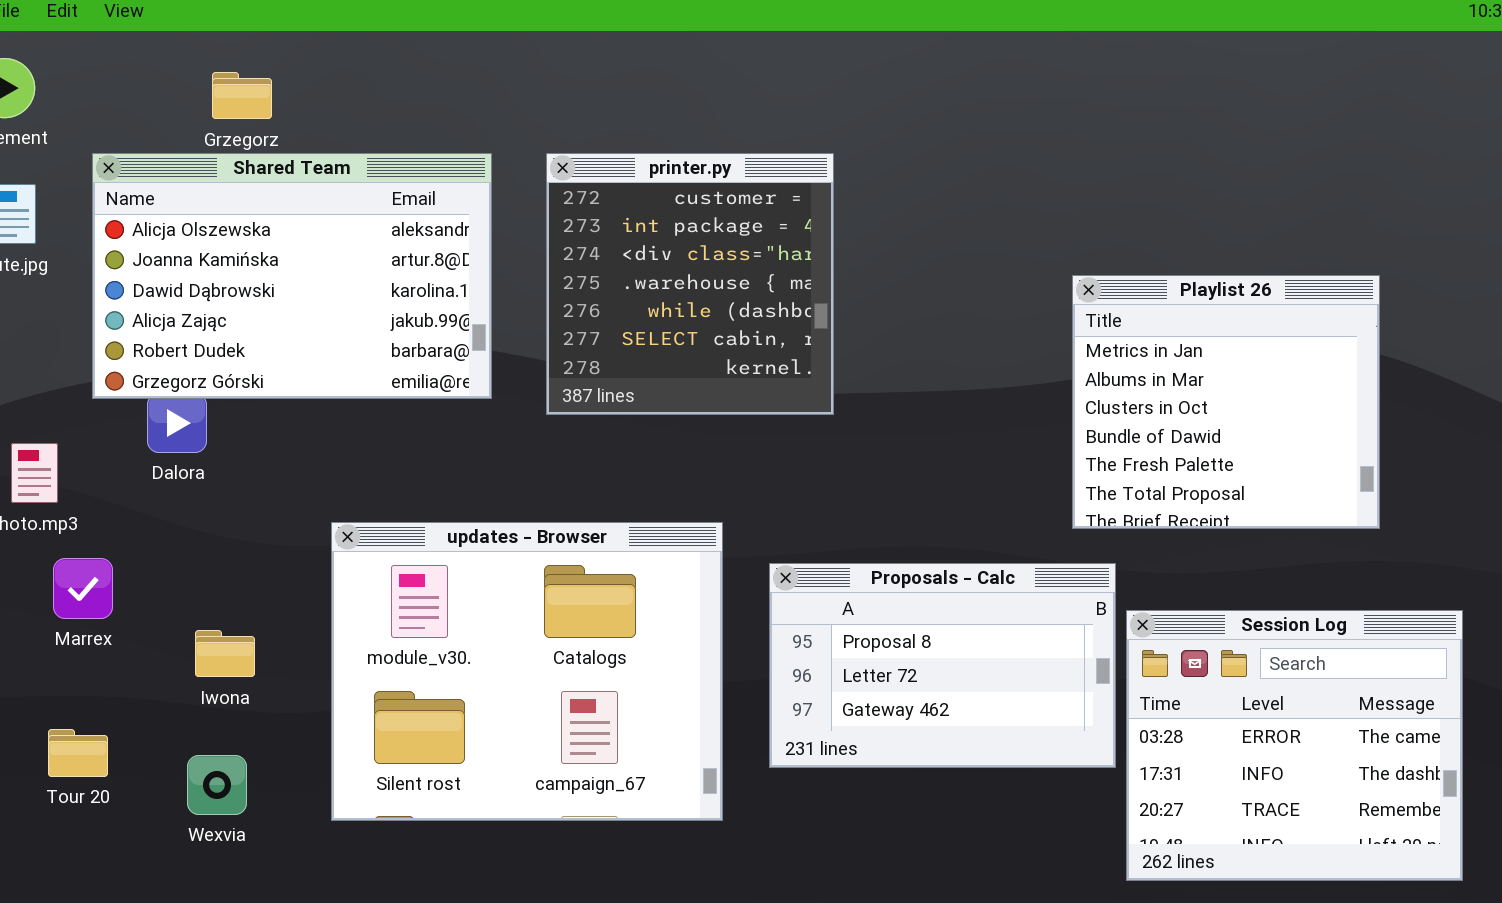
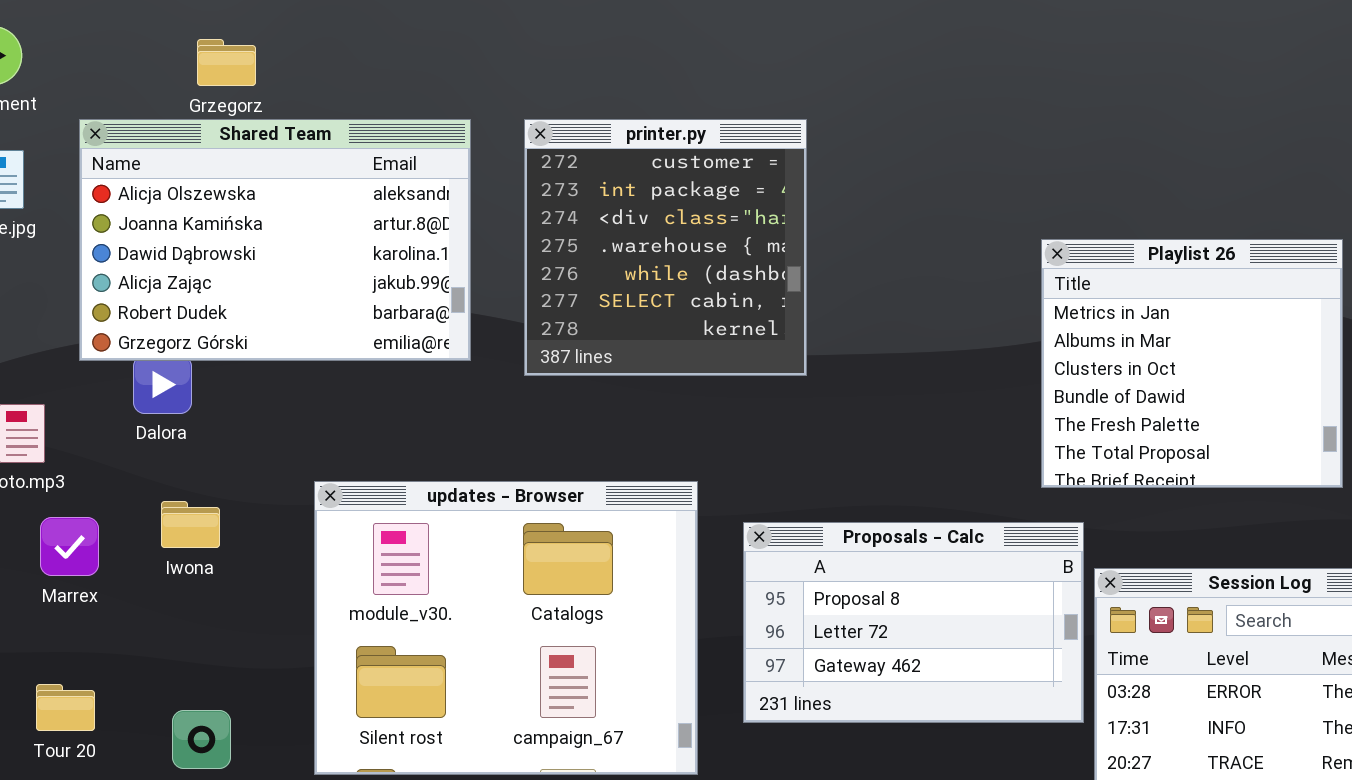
Iwona: [195,630,255,677] -> [161,501,220,548], moved

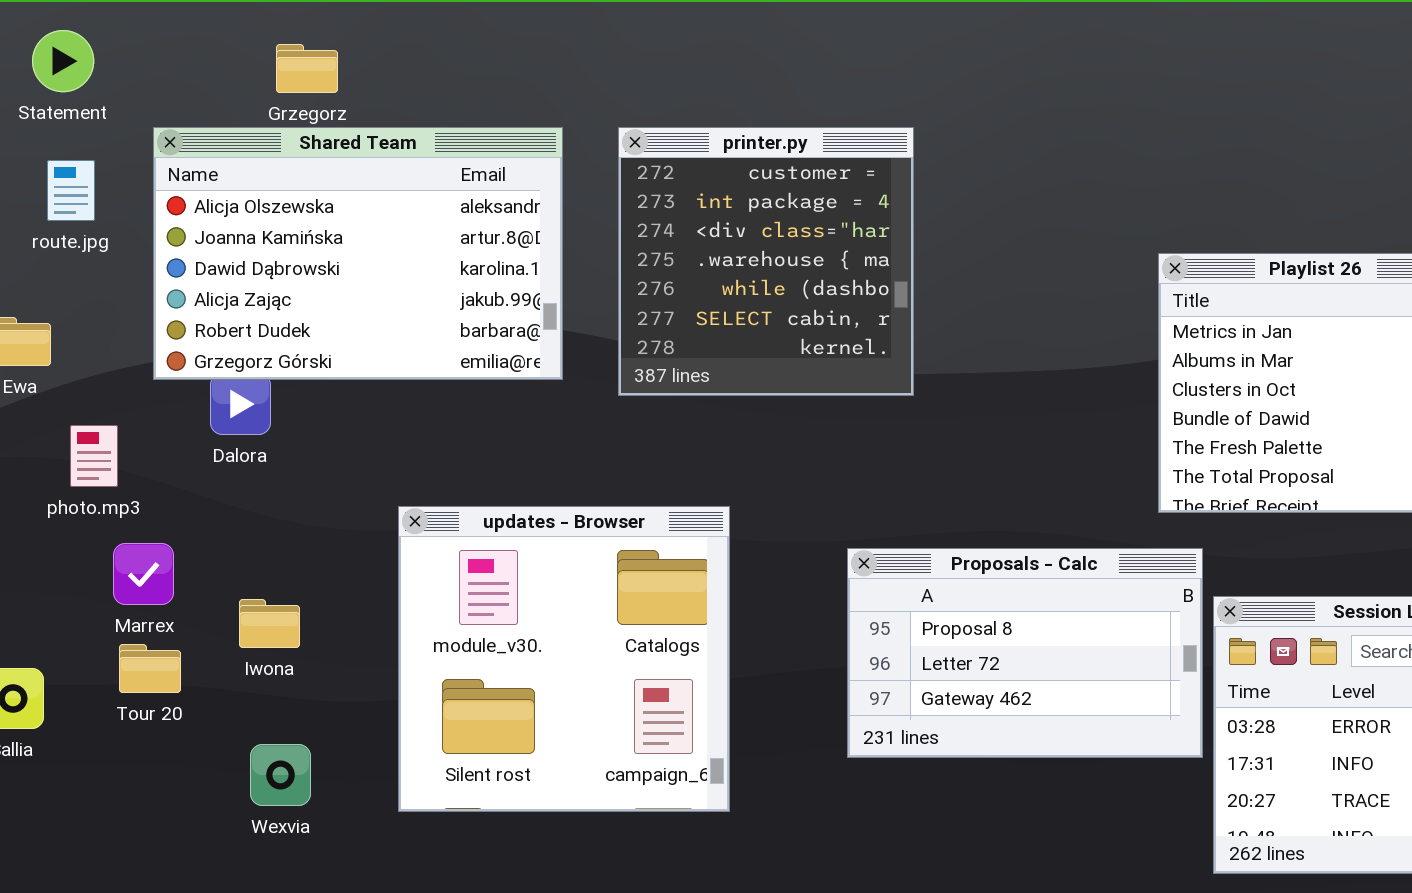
updates - Browser: [314,481,698,775] -> [398,506,730,812], resized
Iwona: [161,501,220,548] -> [239,599,300,648], moved
Tour 20: [36,684,95,731] -> [119,644,181,693], moved

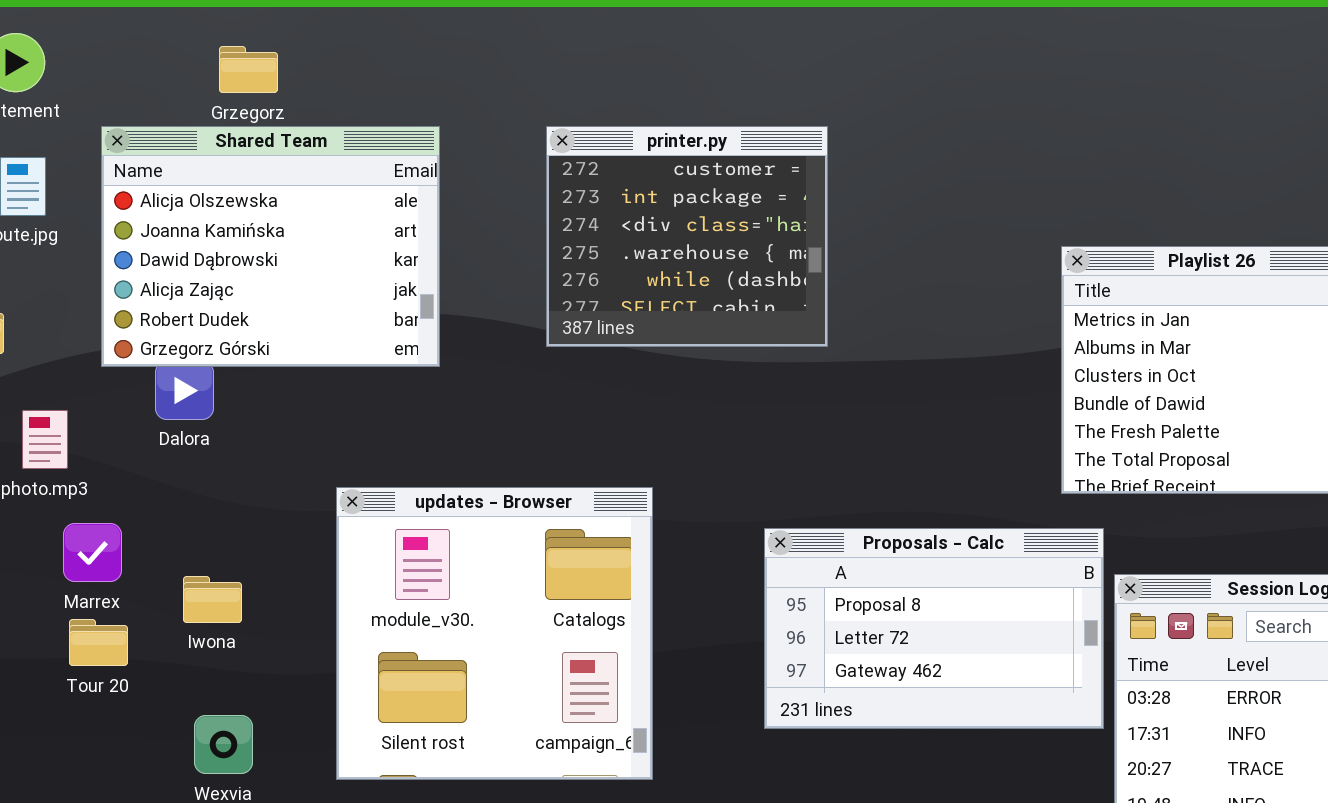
Shared Team: [153,127,563,380] -> [101,126,440,367], resized
printer.py: [618,127,914,396] -> [546,126,828,347], resized

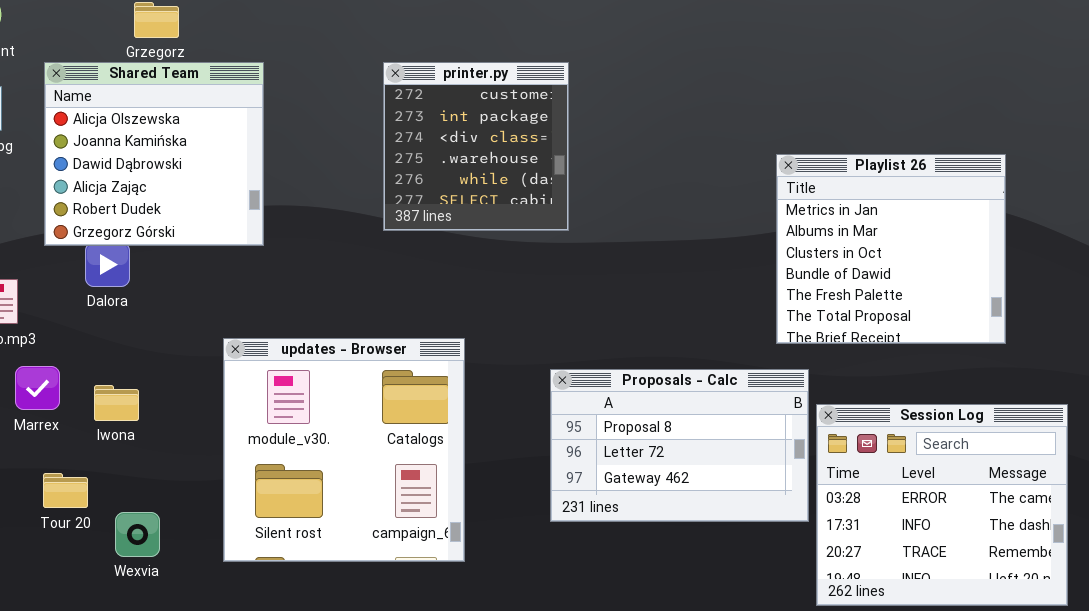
Shared Team: [101,126,440,367] -> [44,62,264,246], resized
printer.py: [546,126,828,347] -> [383,62,569,231], resized
Iwona: [183,576,242,623] -> [94,385,139,421], moved
Tour 20: [69,619,128,666] -> [43,473,88,508], moved

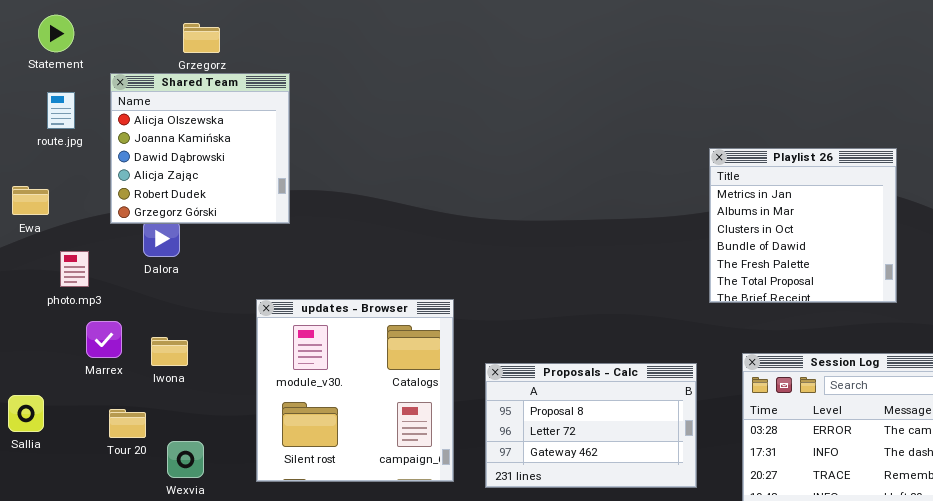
printer.py: [383,62,569,231] -> none, closed
Proposals - Calc: [550,369,809,522] -> [485,363,697,488], moved

